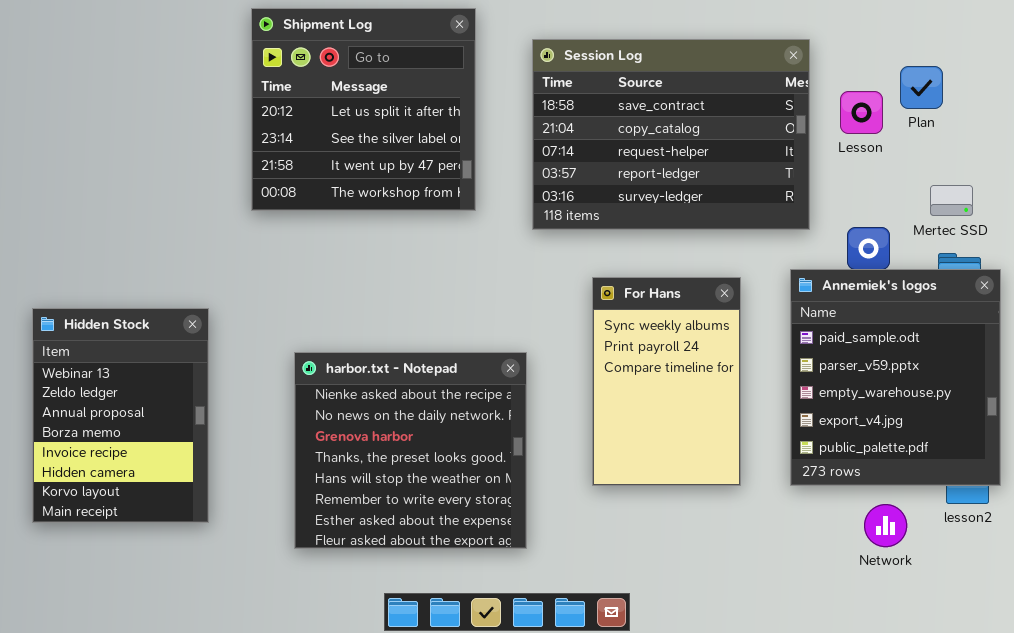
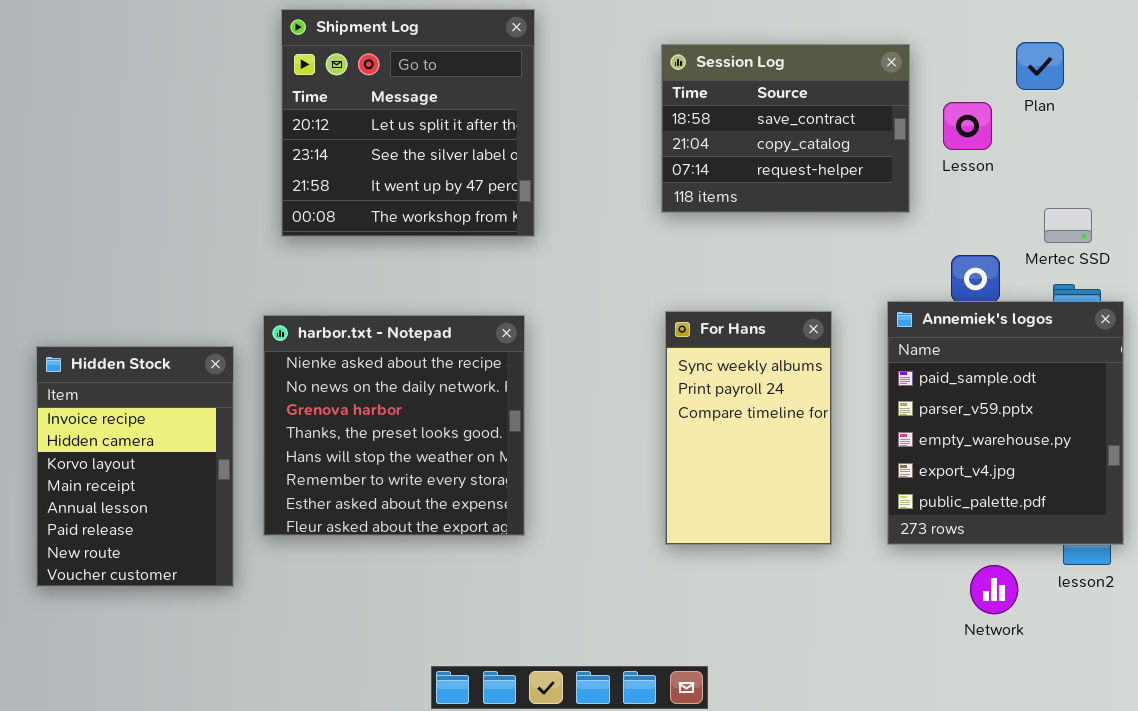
Session Log: [532,39,810,230] -> [661,44,910,213], resized
Plan: [900,66,943,109] -> [1016,42,1064,90], moved
Hidden Stock: [32,308,209,523] -> [36,346,234,587], scrolled down 4 rows
harbor.txt - Notepad: [294,352,527,549] -> [263,315,525,536], moved

